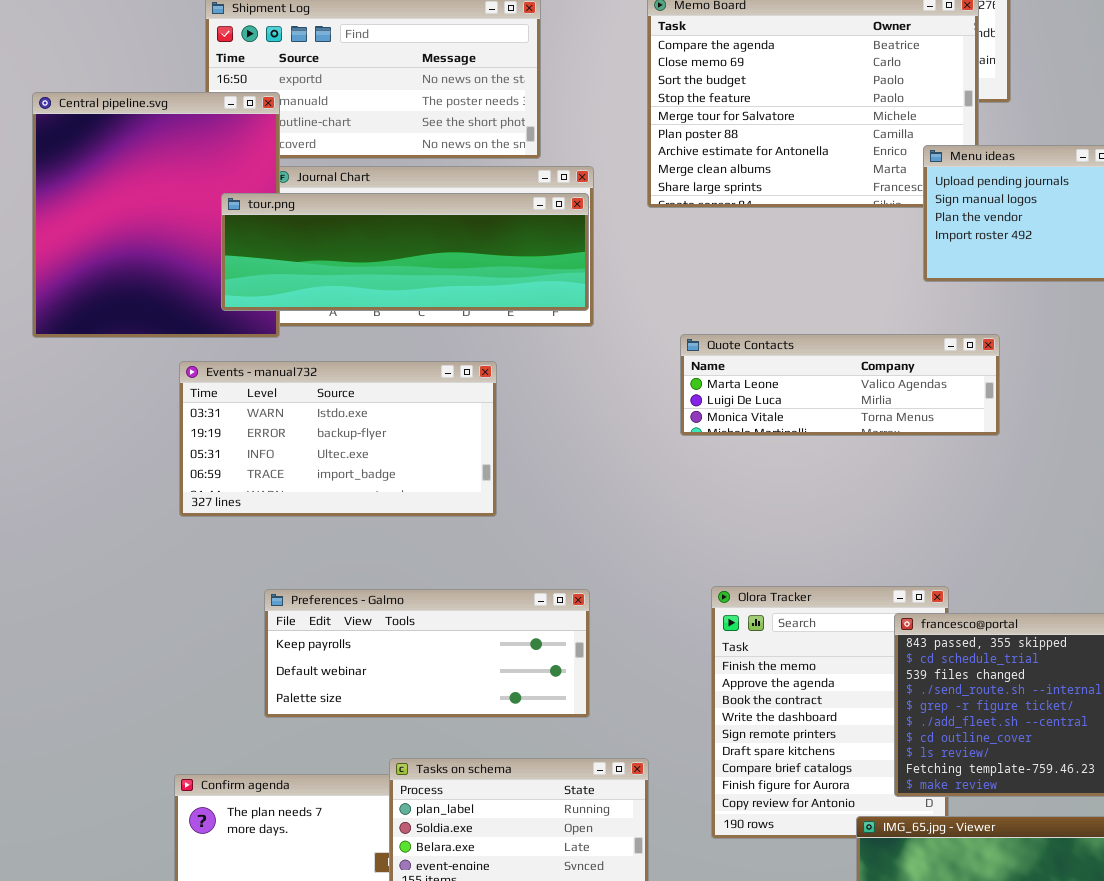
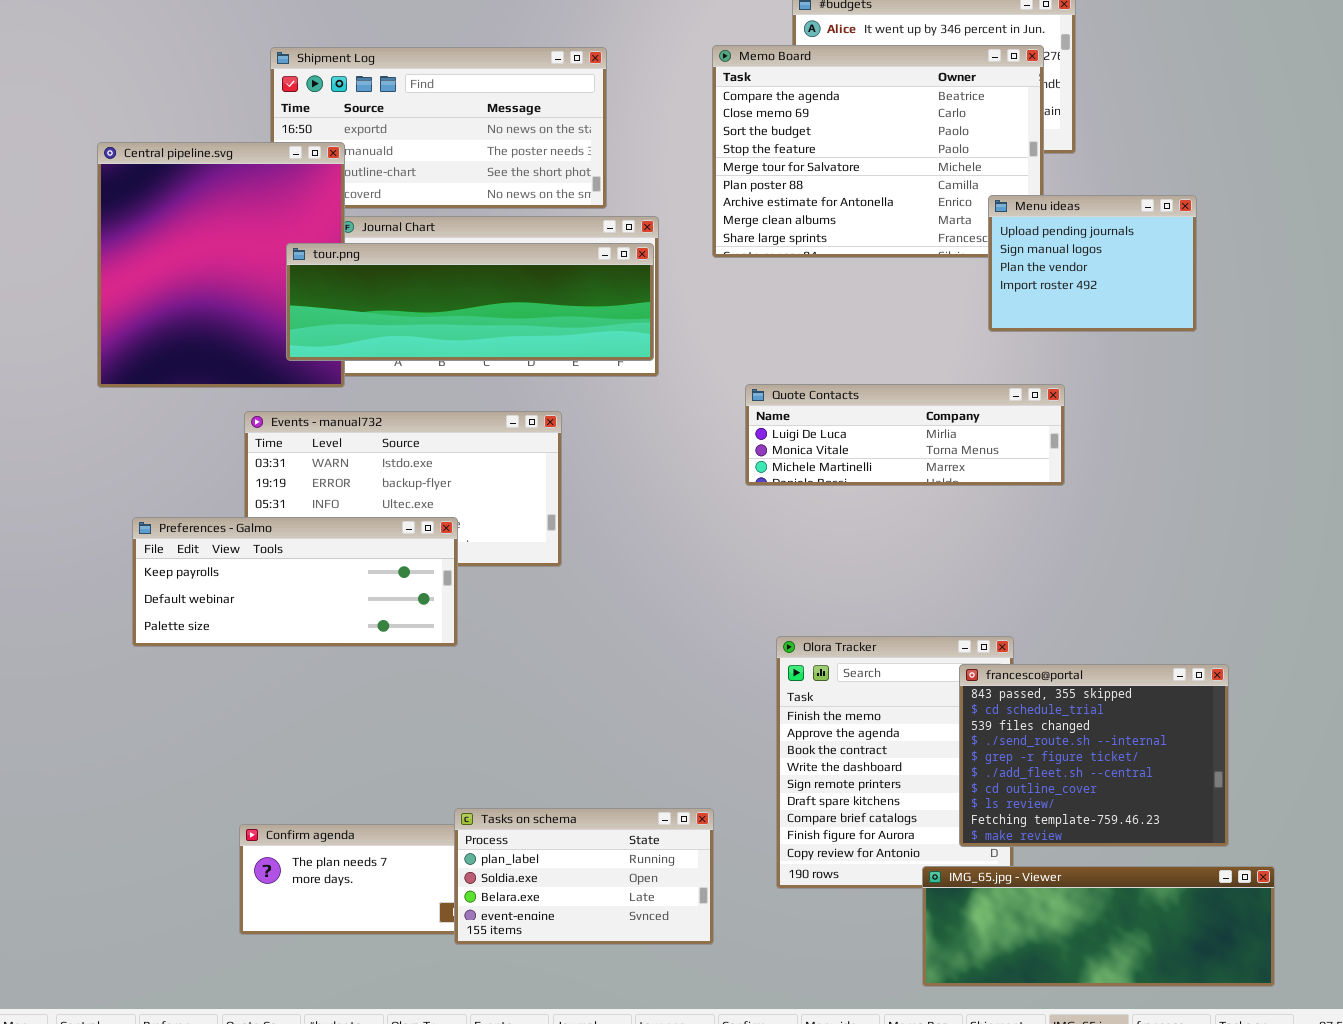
Quote Contacts: [680,334,1000,436] -> [745,384,1065,486], scrolled down 1 row
Preferences - Galmo: [264,589,590,718] -> [132,517,458,647], moved

